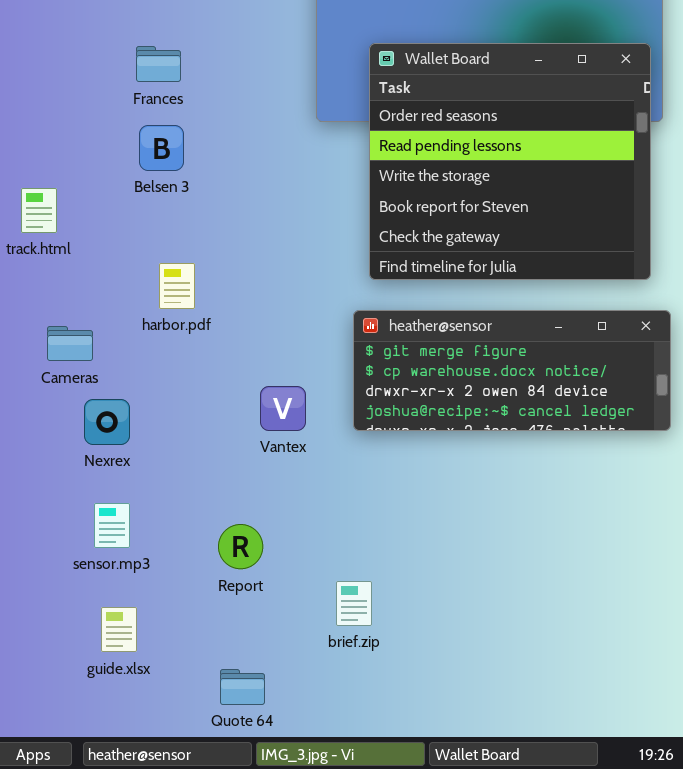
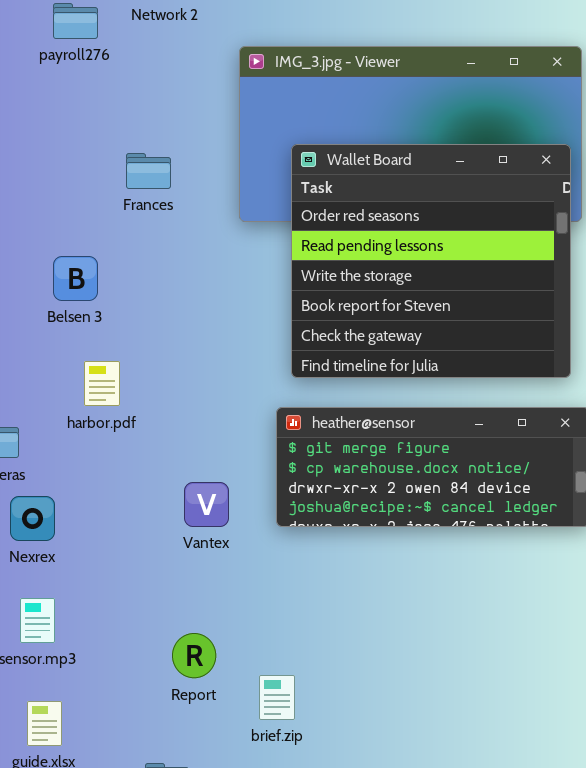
Frances: [136,46,181,82] -> [126,153,171,189], moved
Belsen 3: [139,125,184,171] -> [53,256,98,301], moved
Report: [218,524,263,569] -> [172,633,216,678], moved

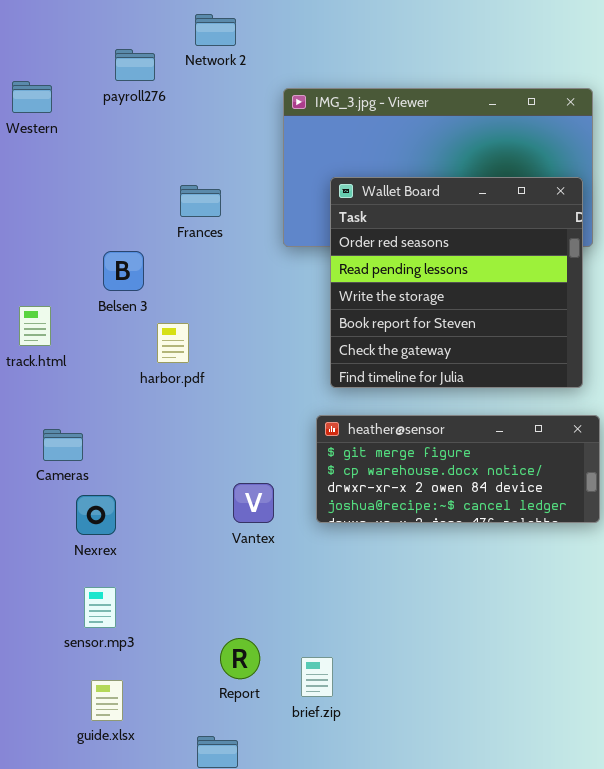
Belsen 3: [53,256,98,301] -> [103,251,144,291], moved
harbor.pdf: [84,361,120,406] -> [157,323,189,363], moved
Report: [172,633,216,678] -> [220,638,260,679], moved

